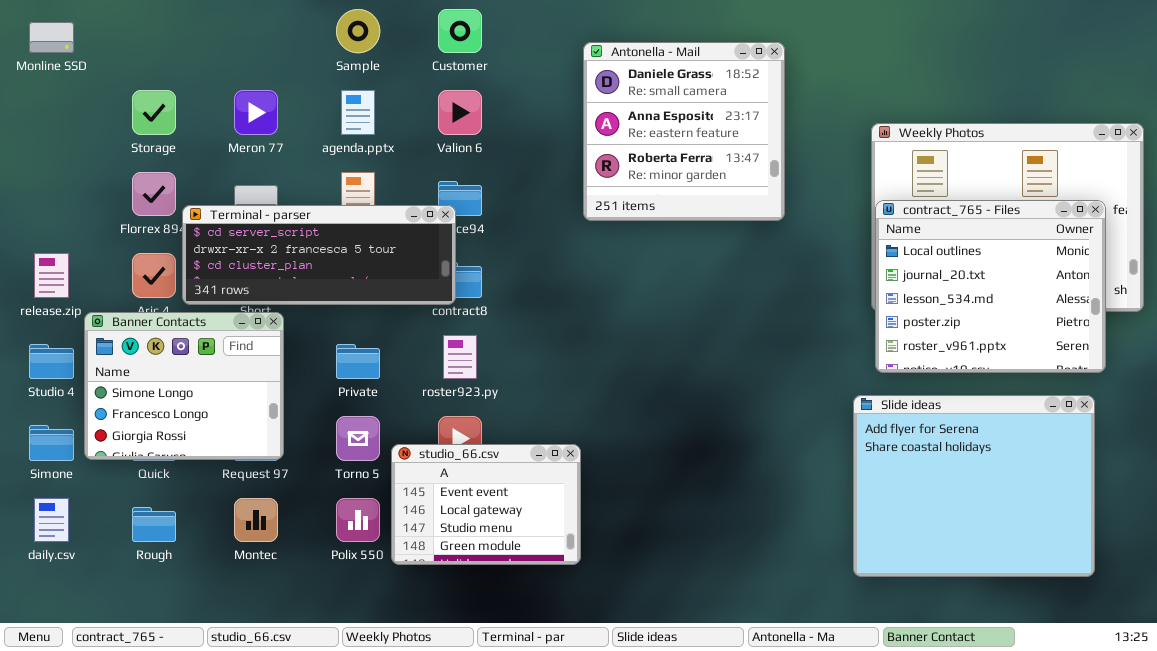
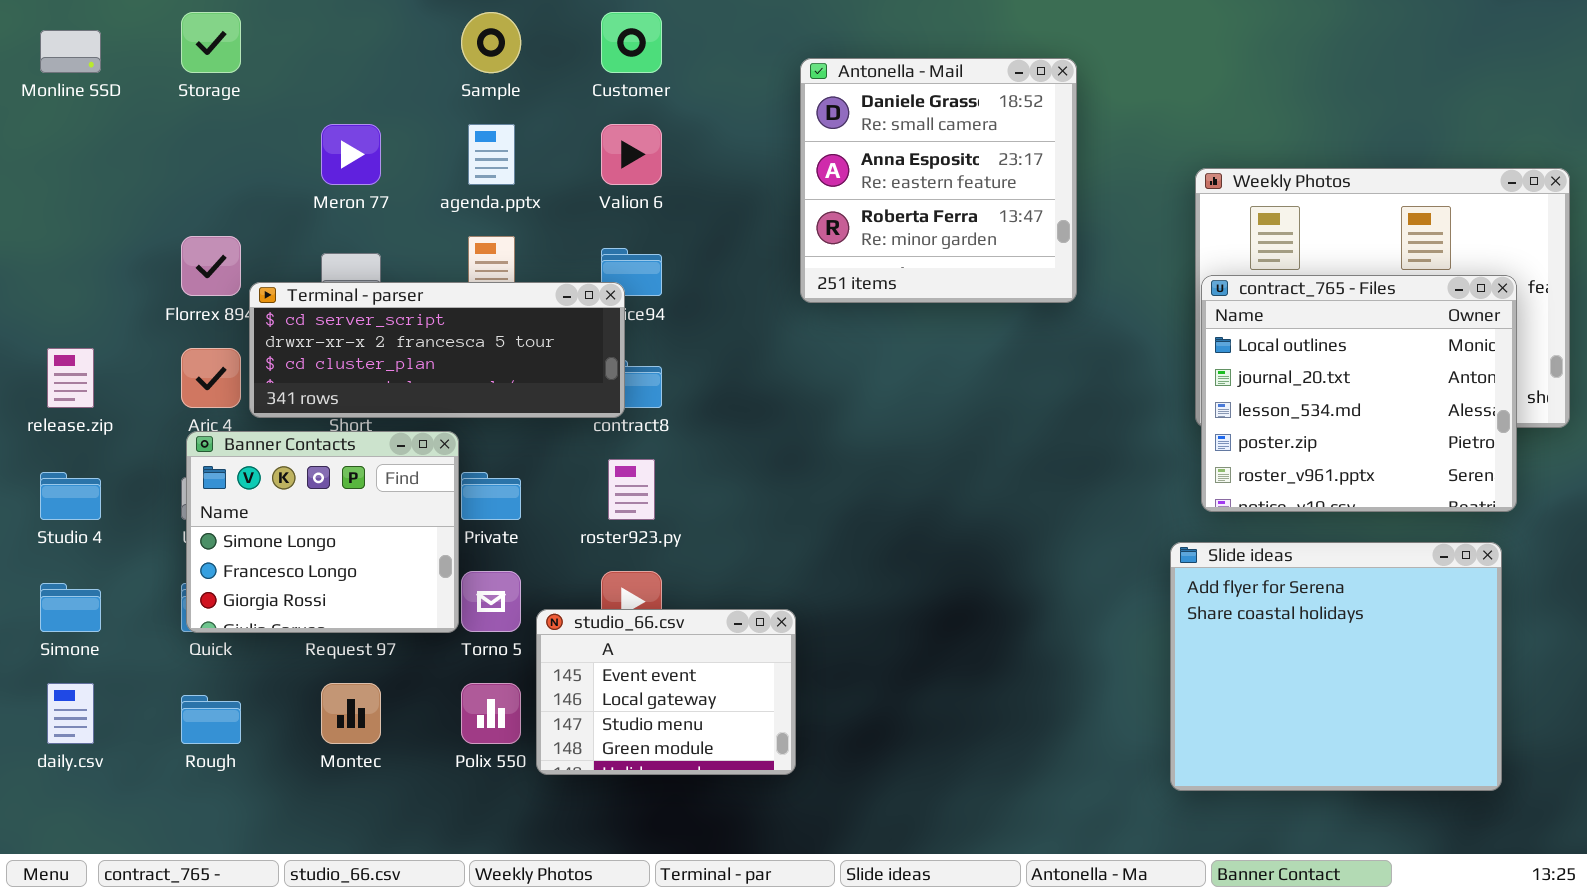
Storage: [132,90,176,135] -> [181,12,241,73], moved
Banner Contacts: [84,312,284,460] -> [186,431,459,633], moved

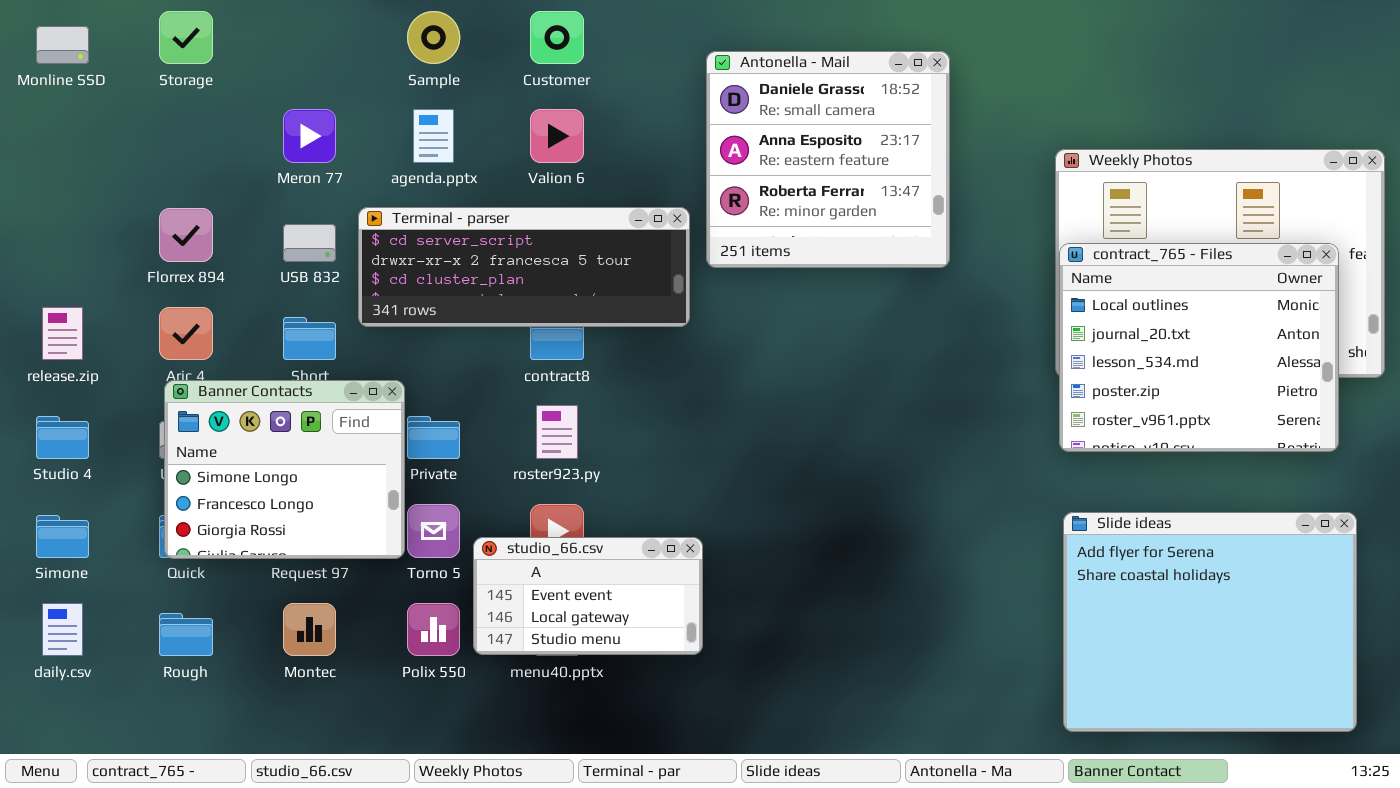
Terminal - parser: [249,282,625,418] -> [358,207,690,327], moved
Slide ideas: [1170,542,1502,791] -> [1063,512,1357,732], moved
studio_66.csv: [536,609,796,775] -> [473,537,703,655], resized

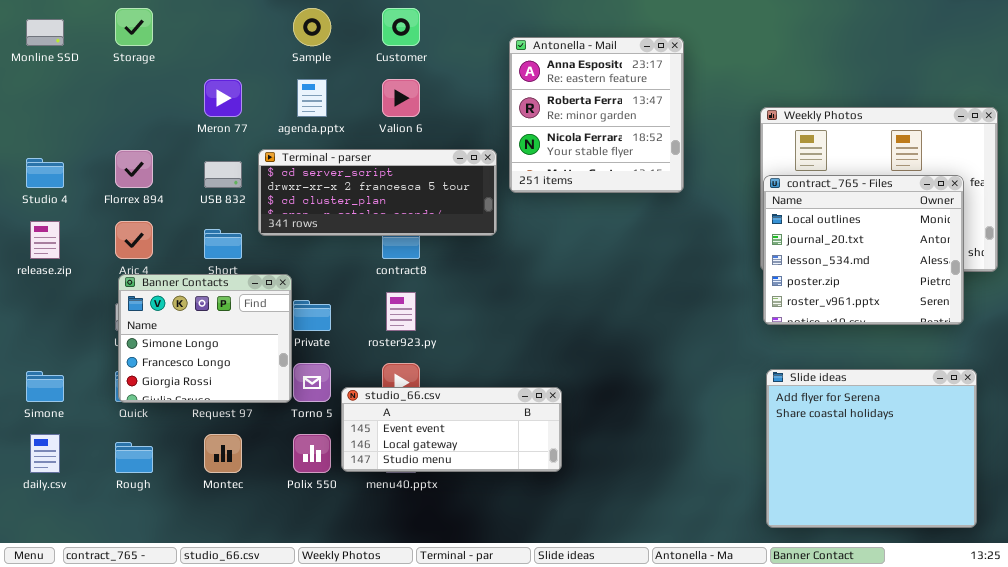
Antonella - Mail: [706,51,950,268] -> [509,37,684,193], scrolled down 1 row
Studio 4: [36,416,89,459] -> [26,158,64,188], moved
studio_66.csv: [473,537,703,655] -> [341,387,562,472], resized

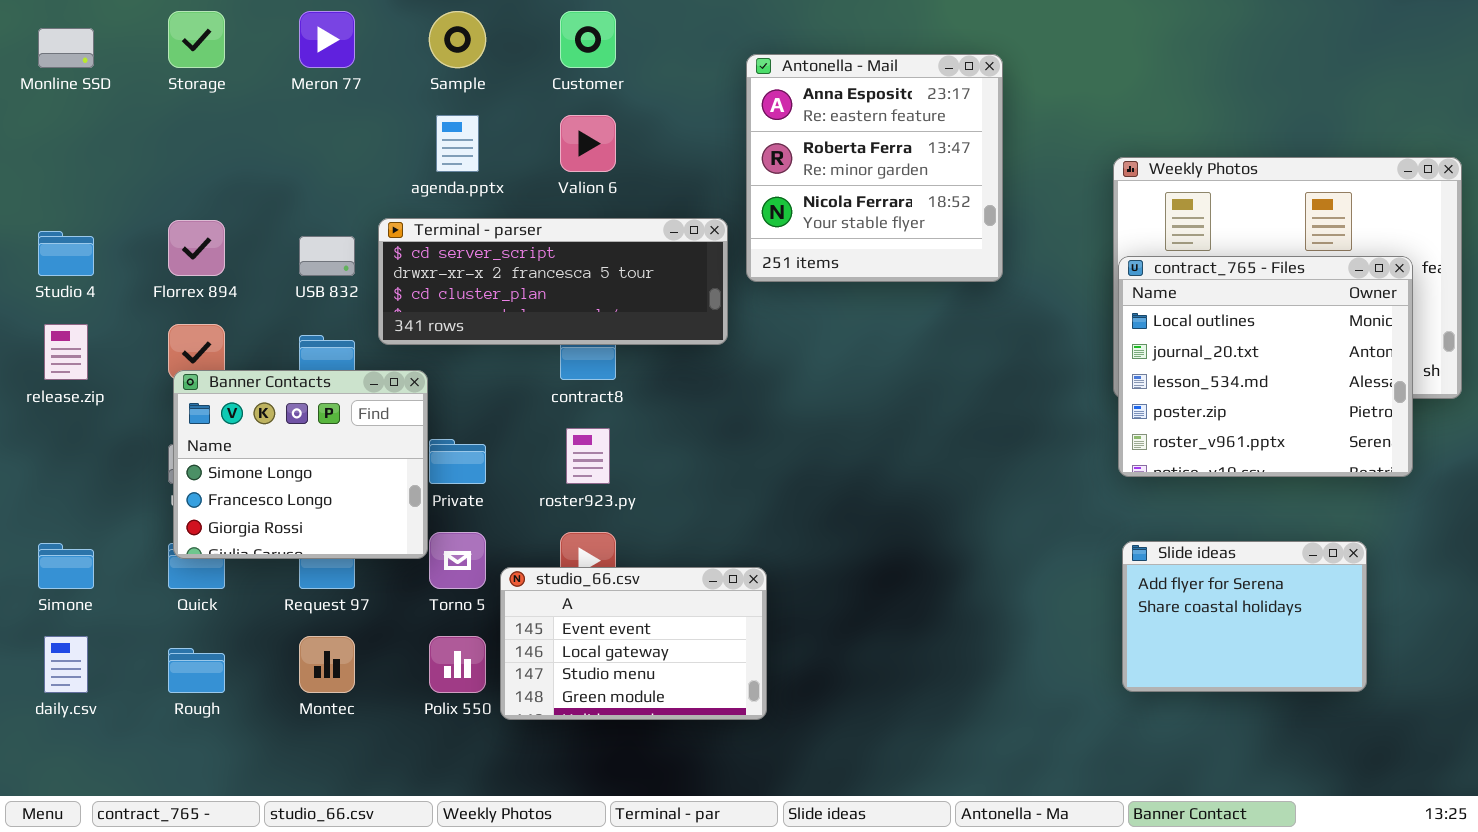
Meron 77: [204,79,242,117] -> [299,11,355,68], moved
Banner Contacts: [118,274,292,403] -> [173,370,428,559], moved
Slide ideas: [766,369,977,528] -> [1122,541,1367,692], resized
studio_66.csv: [341,387,562,472] -> [500,567,767,720], resized

